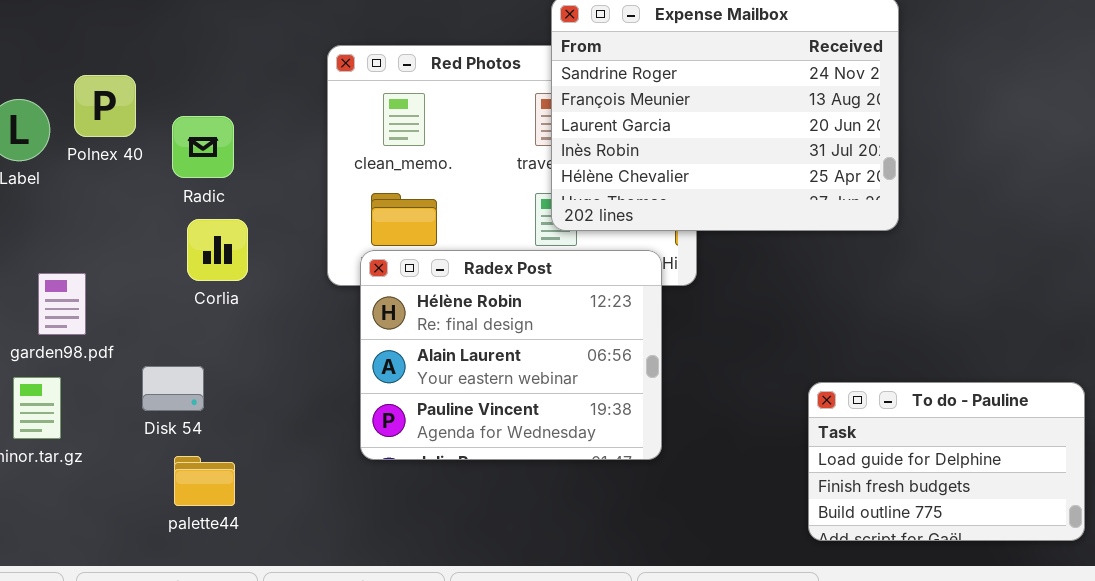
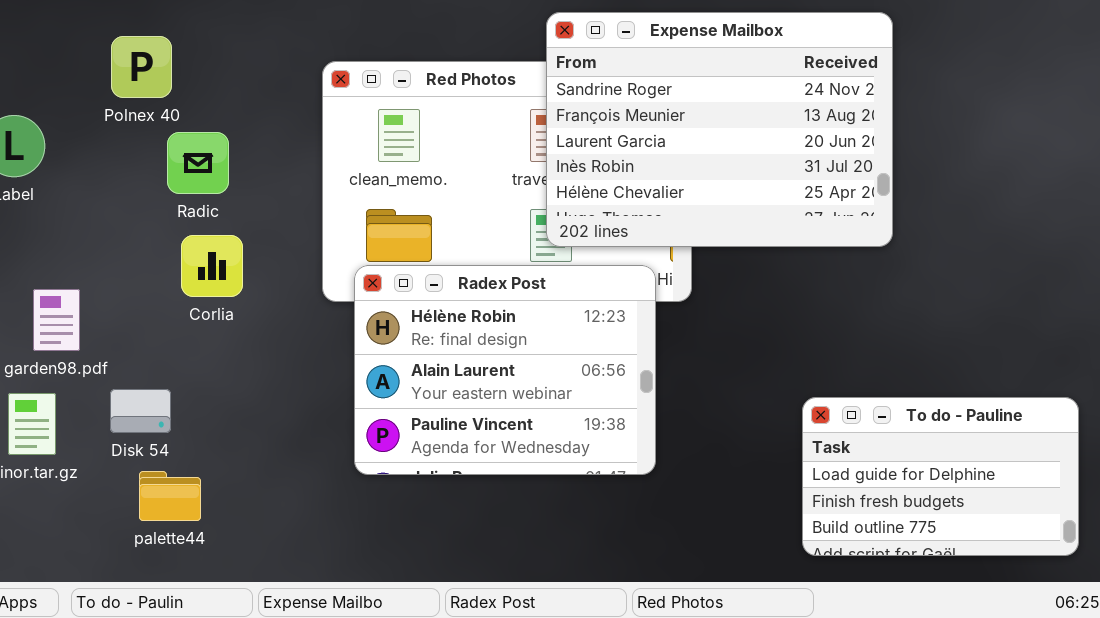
Polnex 40: [74,75,136,137] -> [111,36,172,98], moved
Disk 54: [142,366,204,411] -> [110,389,171,433], moved
palette44: [174,456,235,506] -> [139,471,201,521], moved

